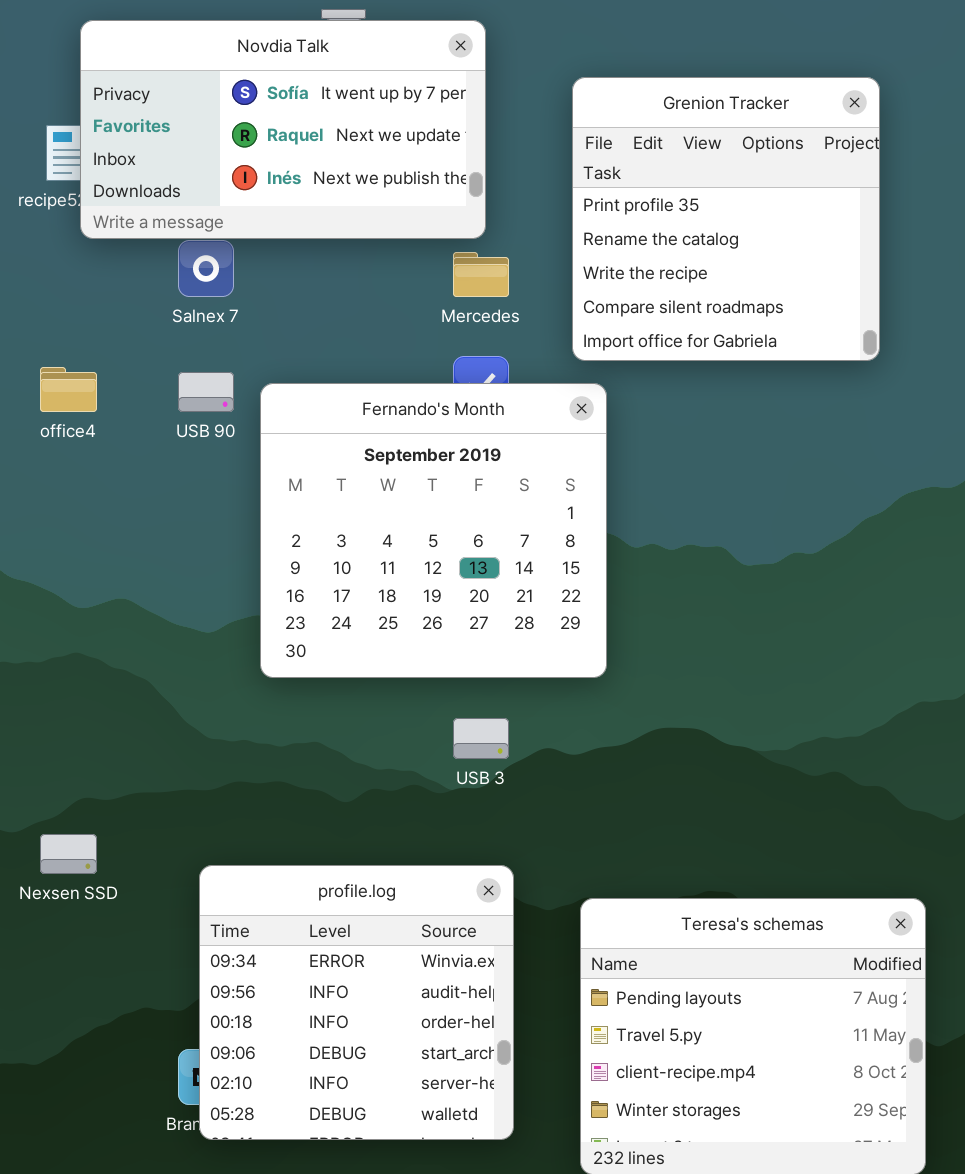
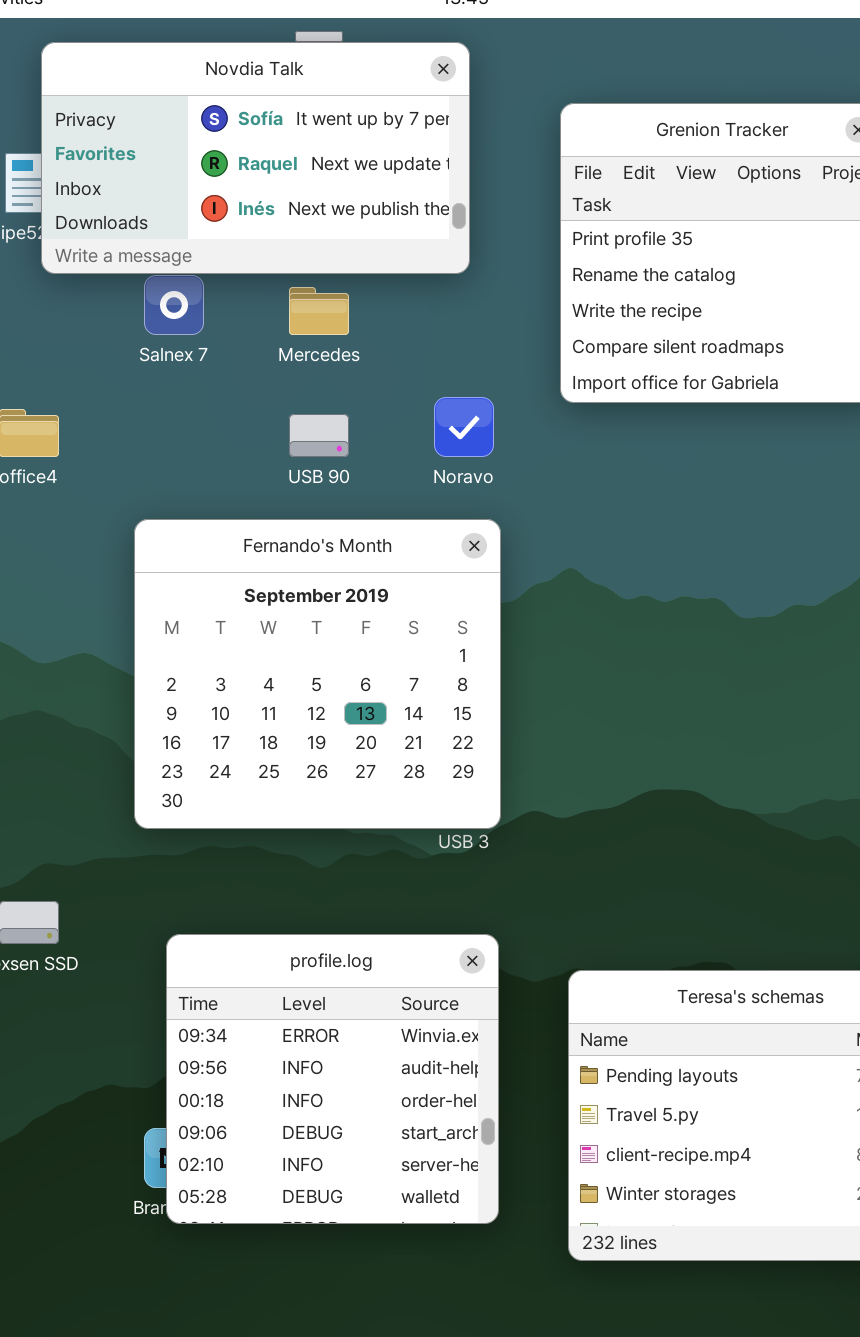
Mercedes: [453,252,509,297] -> [289,287,349,335], moved
USB 90: [178,372,234,412] -> [289,414,349,457], moved
Fernando's Month: [260,383,607,678] -> [134,519,501,829], moved

